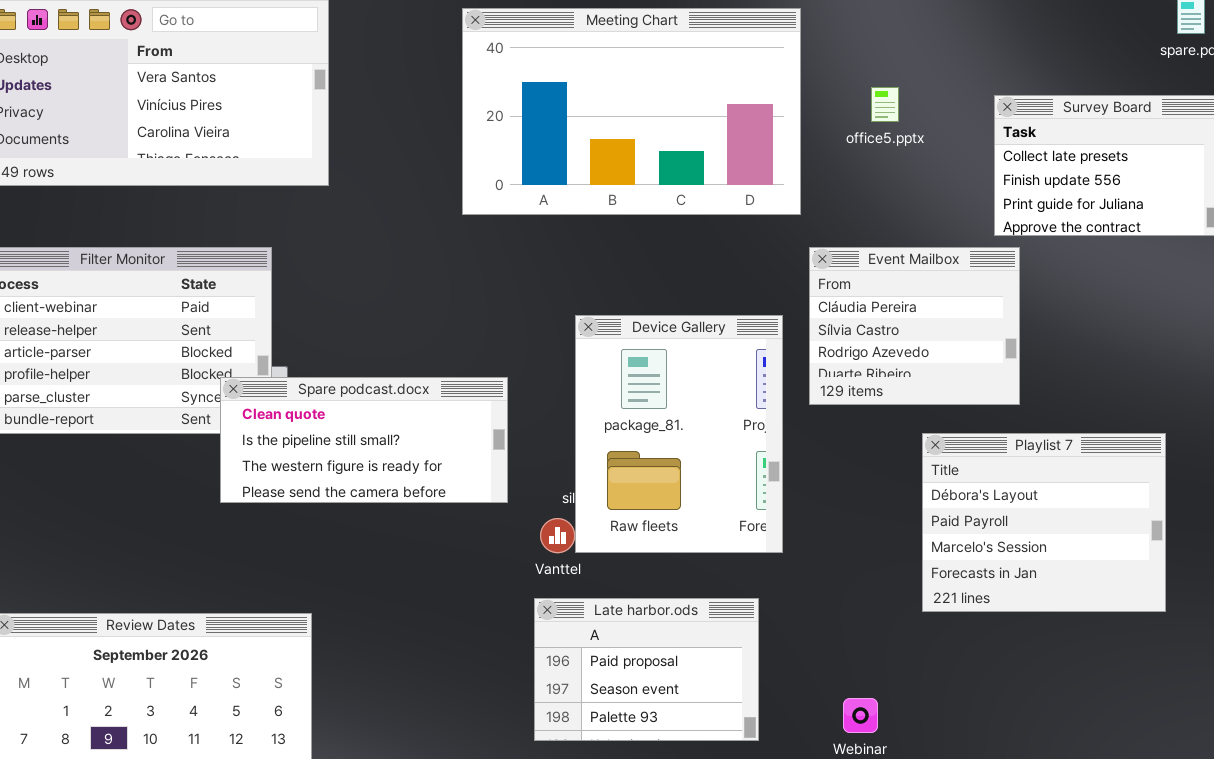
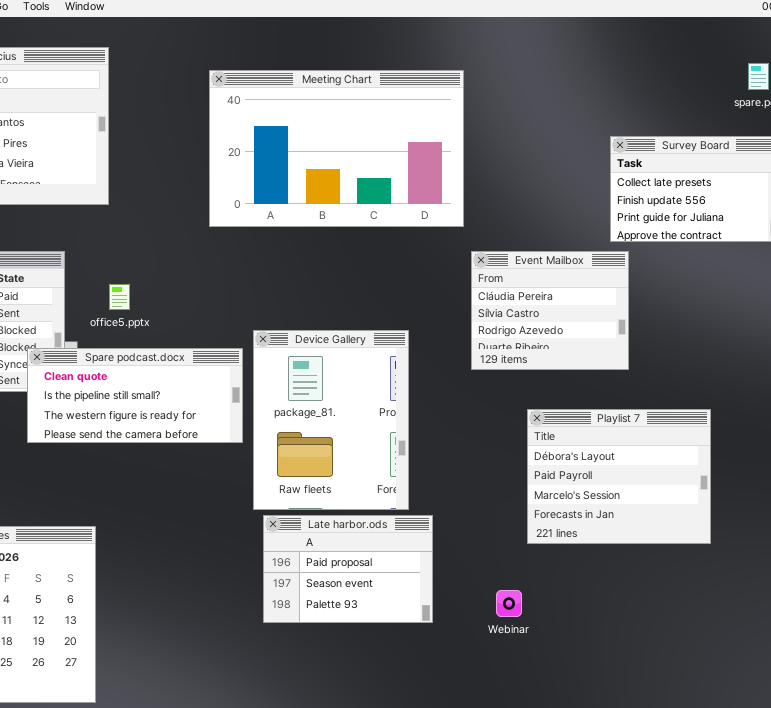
office5.pptx: [871,87,899,122] -> [109,284,130,310], moved
Device Gallery: [575,315,783,553] -> [253,330,409,510], moved
Playlist 7: [922,433,1166,612] -> [527,409,711,544], moved

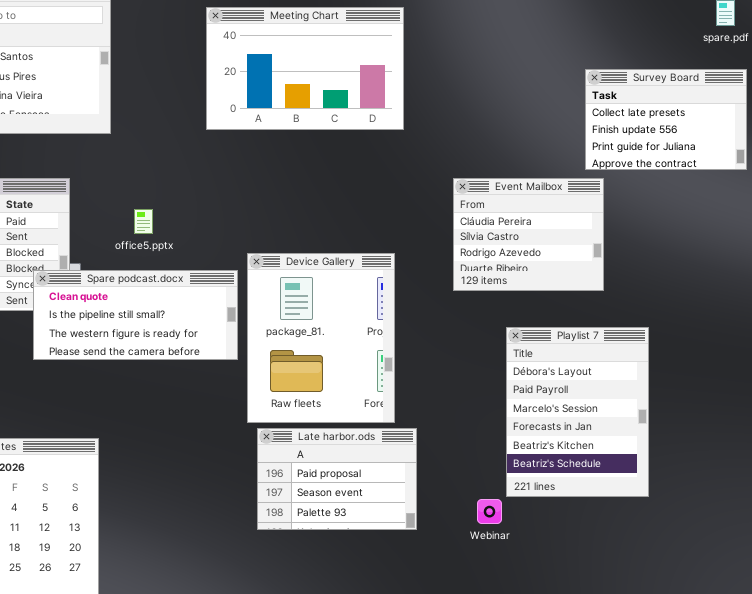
Meeting Chart: [209,70,464,227] -> [206,7,404,130], resized
office5.pptx: [109,284,130,310] -> [134,209,153,234], moved
Playlist 7: [527,409,711,544] -> [506,327,649,497], resized

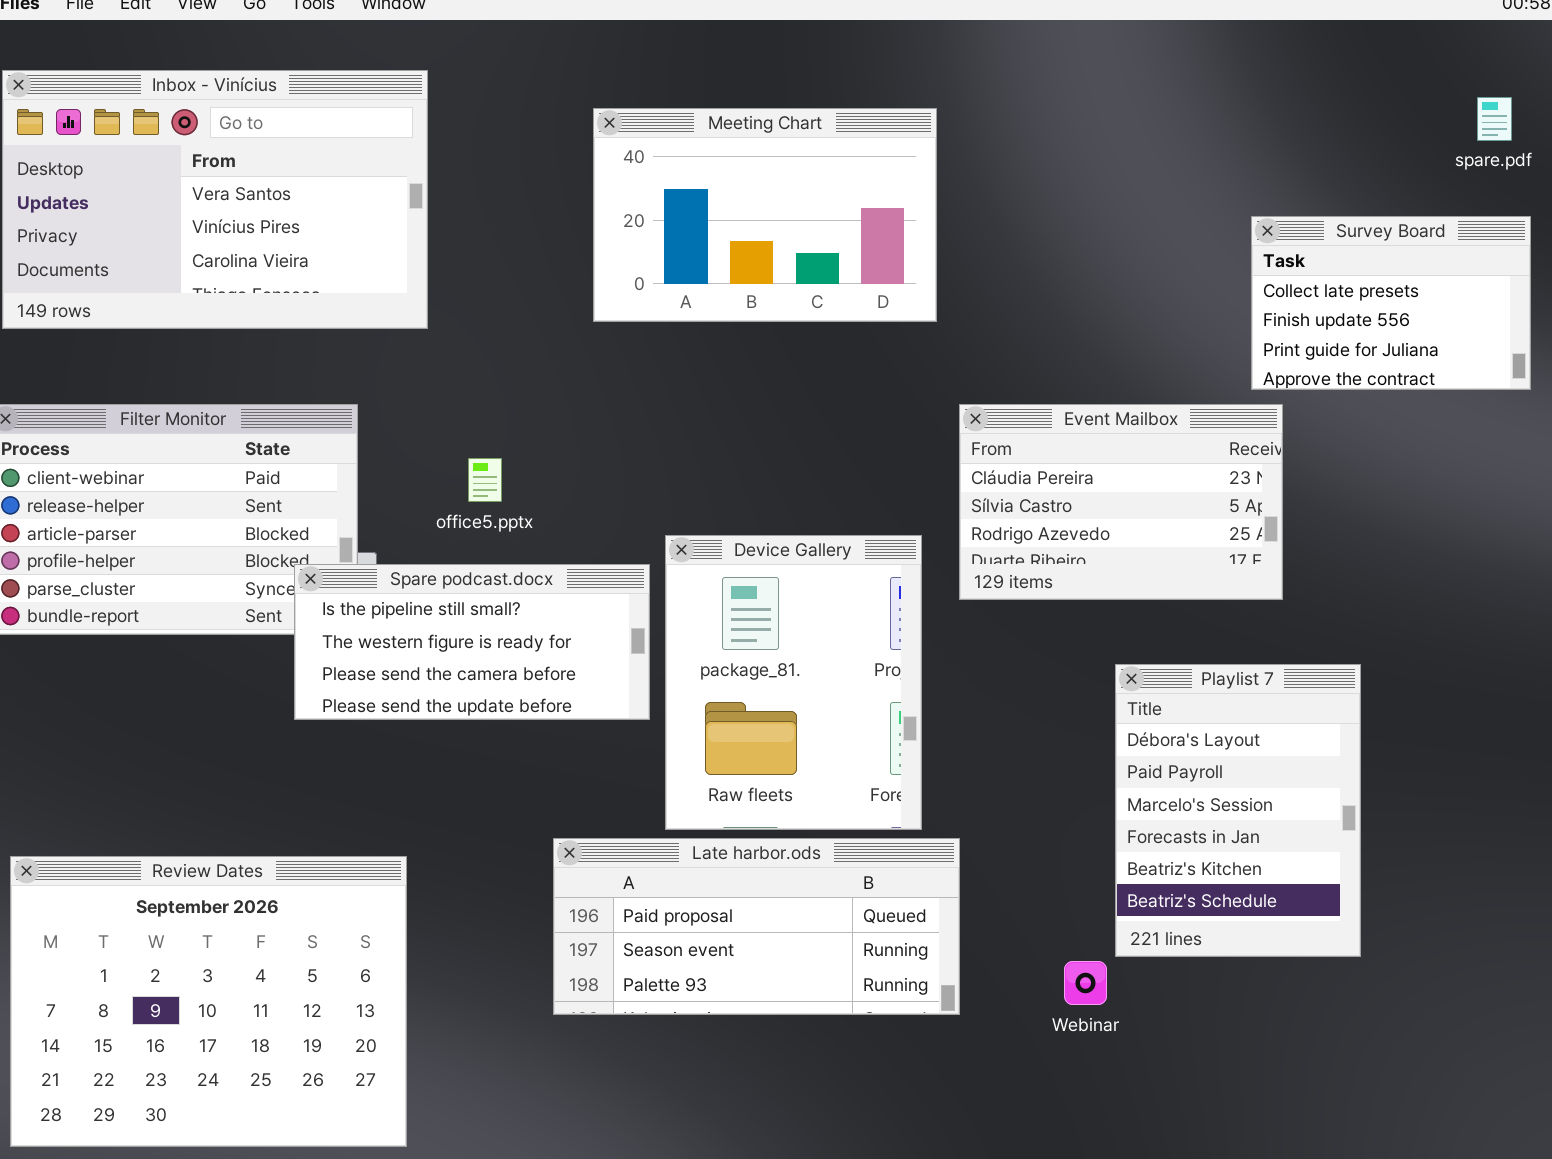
Event Mailbox: [453,178,604,291] -> [959,404,1283,600], resized
Spare podcast.docx: [33,270,238,360] -> [294,564,650,720], scrolled down 1 row
Late harbor.ods: [257,428,417,530] -> [553,838,960,1015], resized

